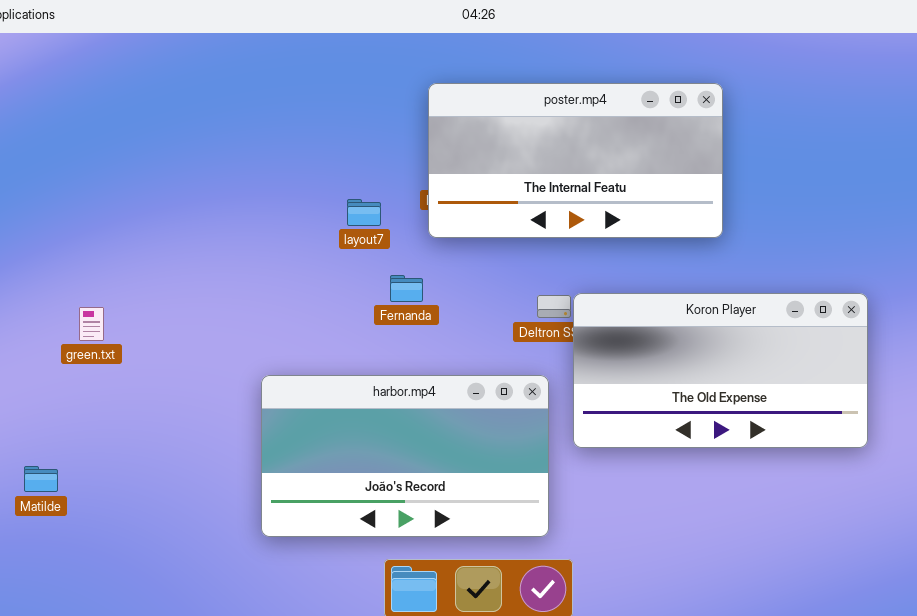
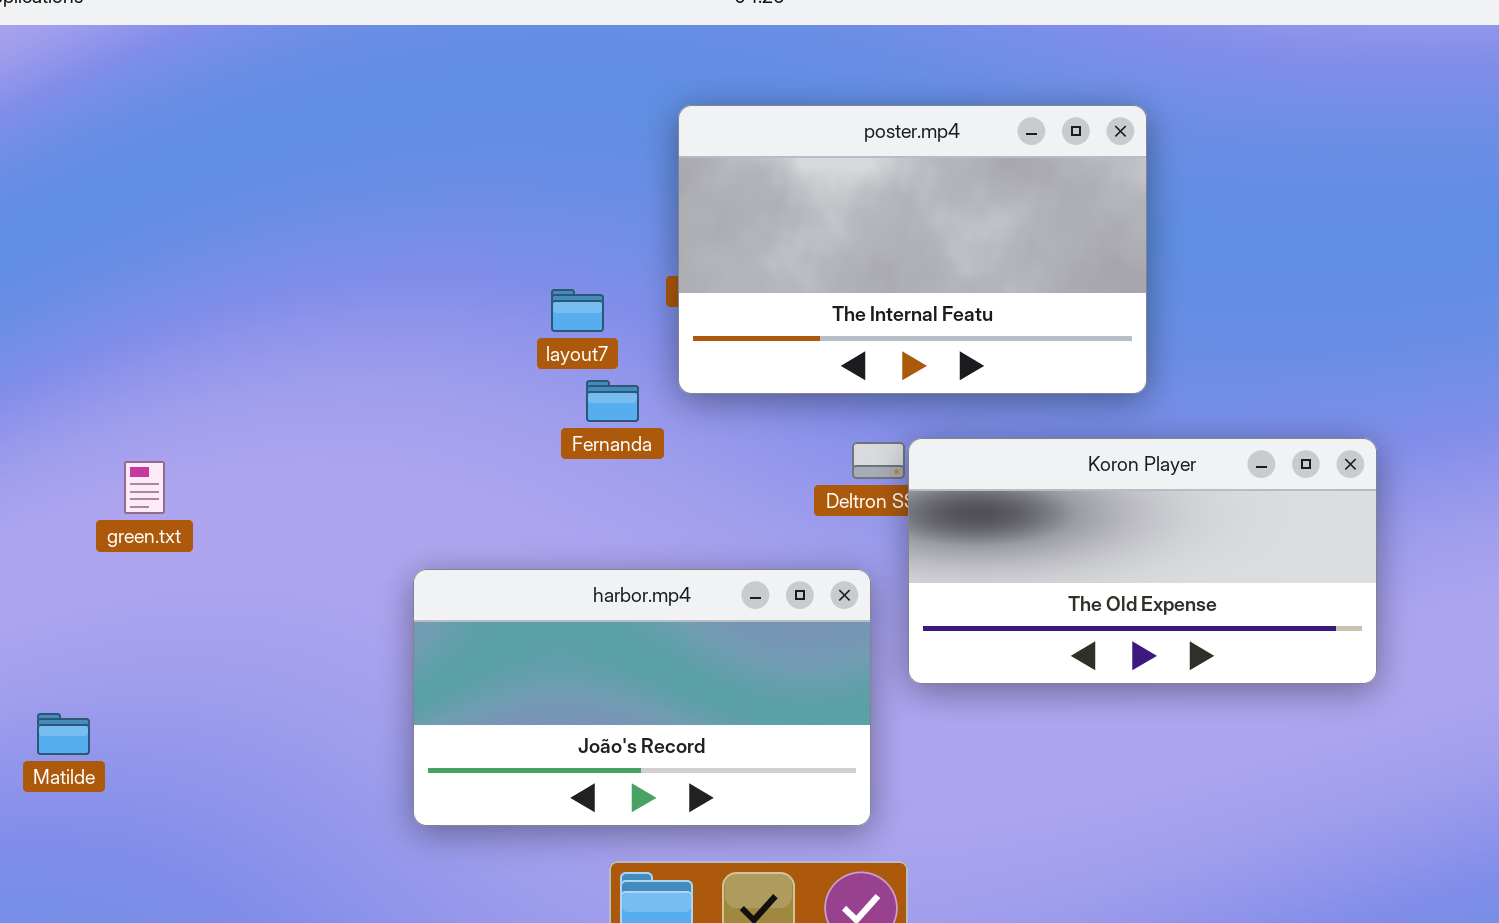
poster.mp4: [428,83,723,238] -> [678,105,1147,394], resized
Fernanda: [390,275,423,302] -> [586,380,639,422], moved

